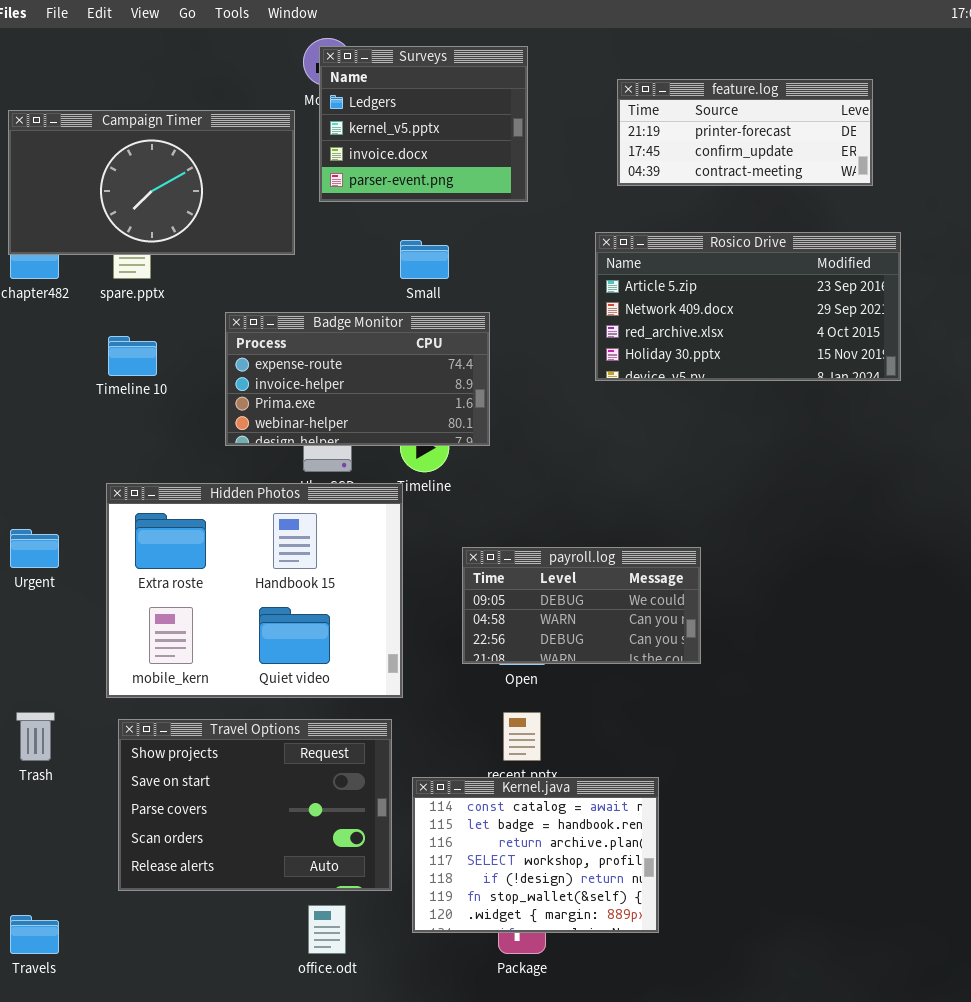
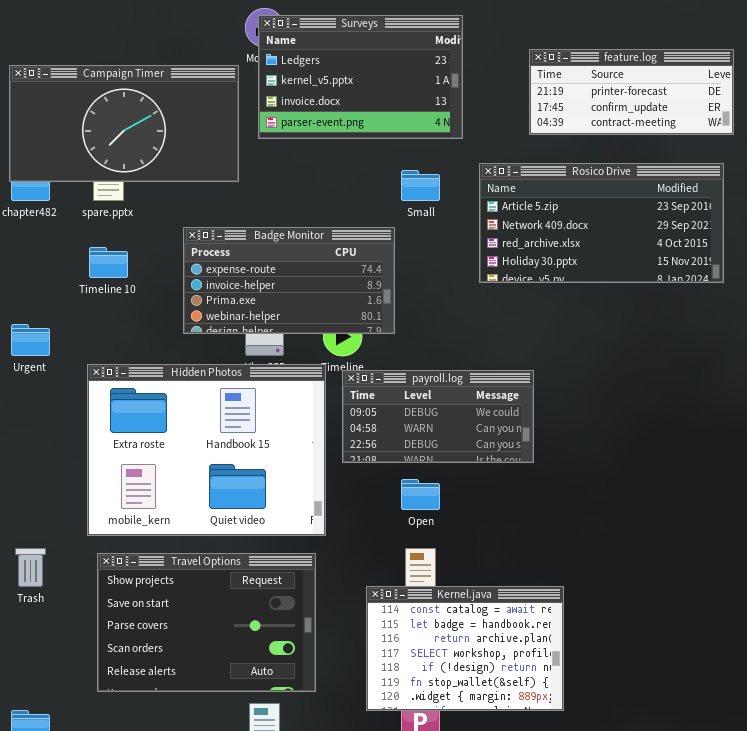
Surveys: [319,46,528,202] -> [258,15,463,139], resized
feature.log: [617,79,873,186] -> [529,49,734,135], moved
Small: [400,240,449,279] -> [401,170,440,201], moved
Urgent: [10,529,59,568] -> [11,324,50,356], moved
payroll.log: [462,547,701,664] -> [342,370,534,463], moved
Kernel.java: [412,777,659,933] -> [366,586,564,711], moved

